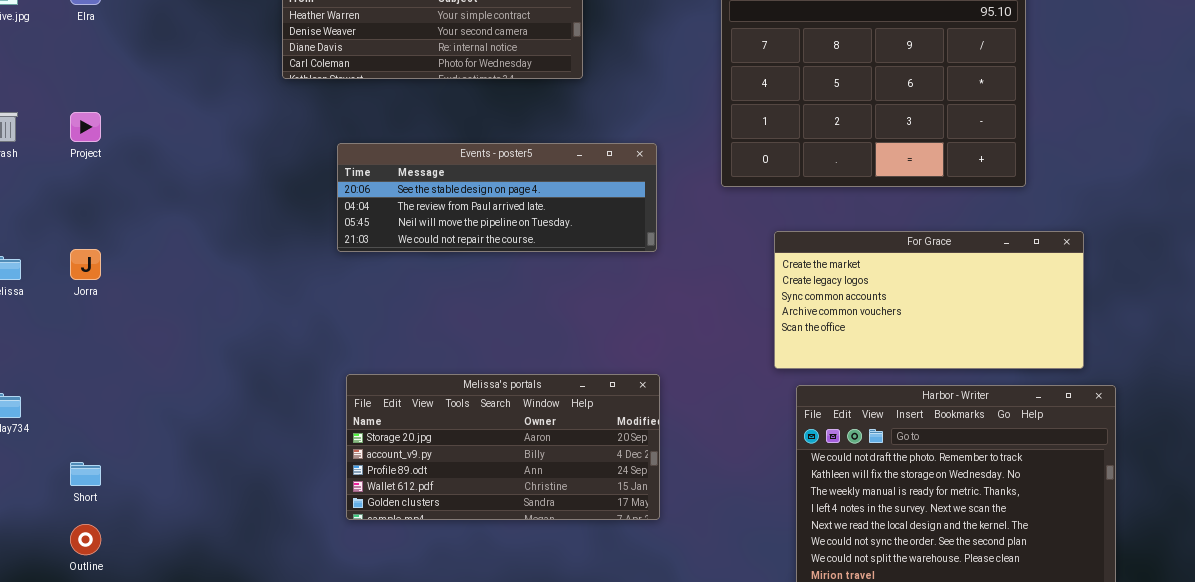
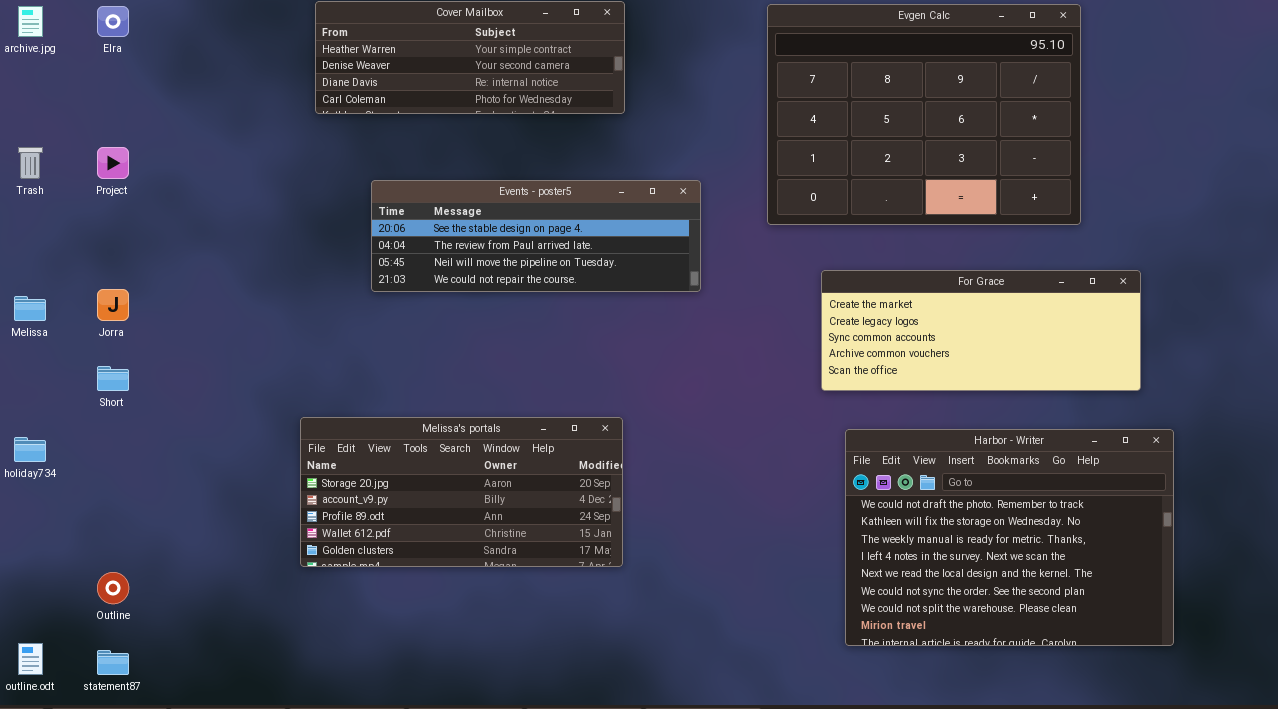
For Grace: [774,231,1084,369] -> [821,270,1141,391], resized
Melissa's portals: [346,374,660,520] -> [300,417,623,567], moved
Short: [70,462,101,486] -> [97,366,129,391], moved

